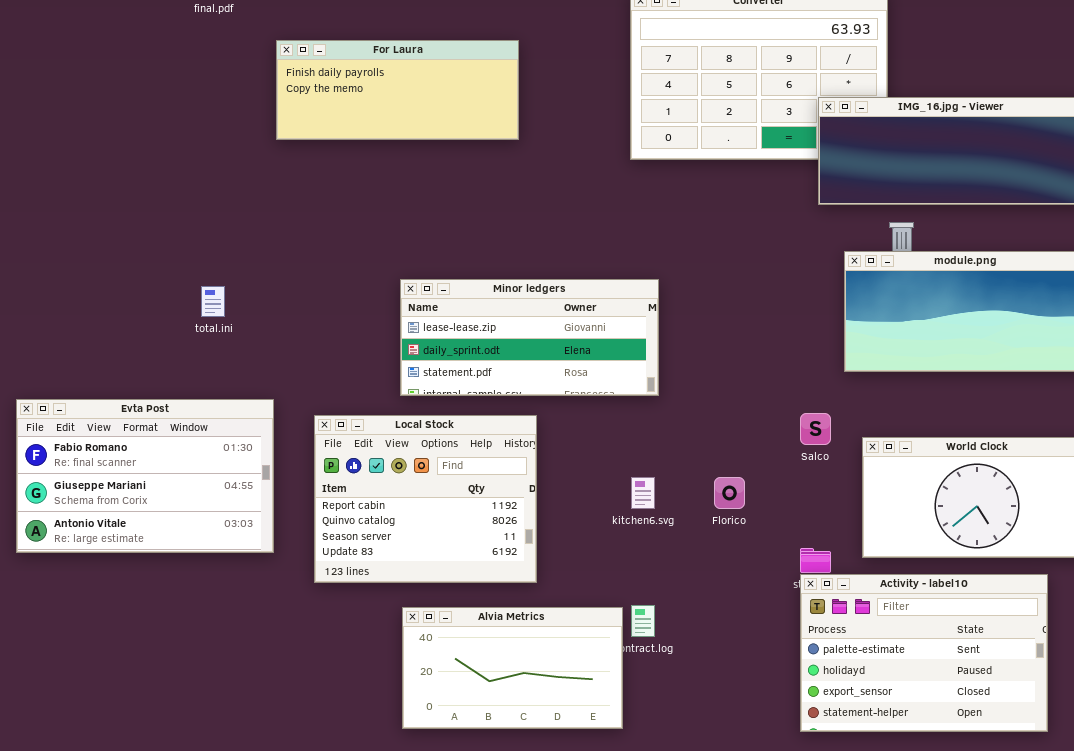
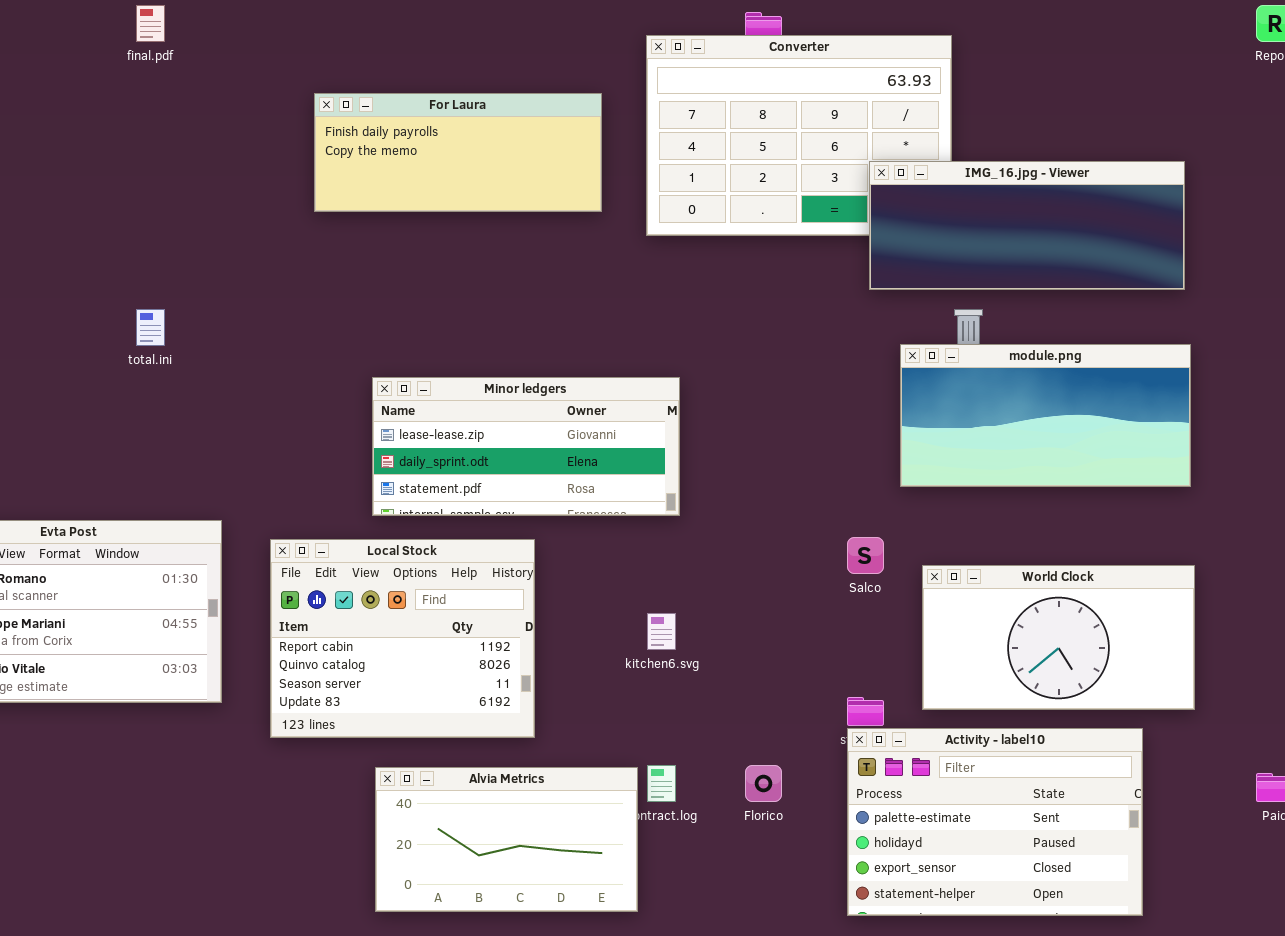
For Laura: [276,40,519,140] -> [314,93,602,212], moved
total.ini: [201,286,225,317] -> [136,309,165,346], moved
Florico: [714,477,745,509] -> [745,765,782,802], moved

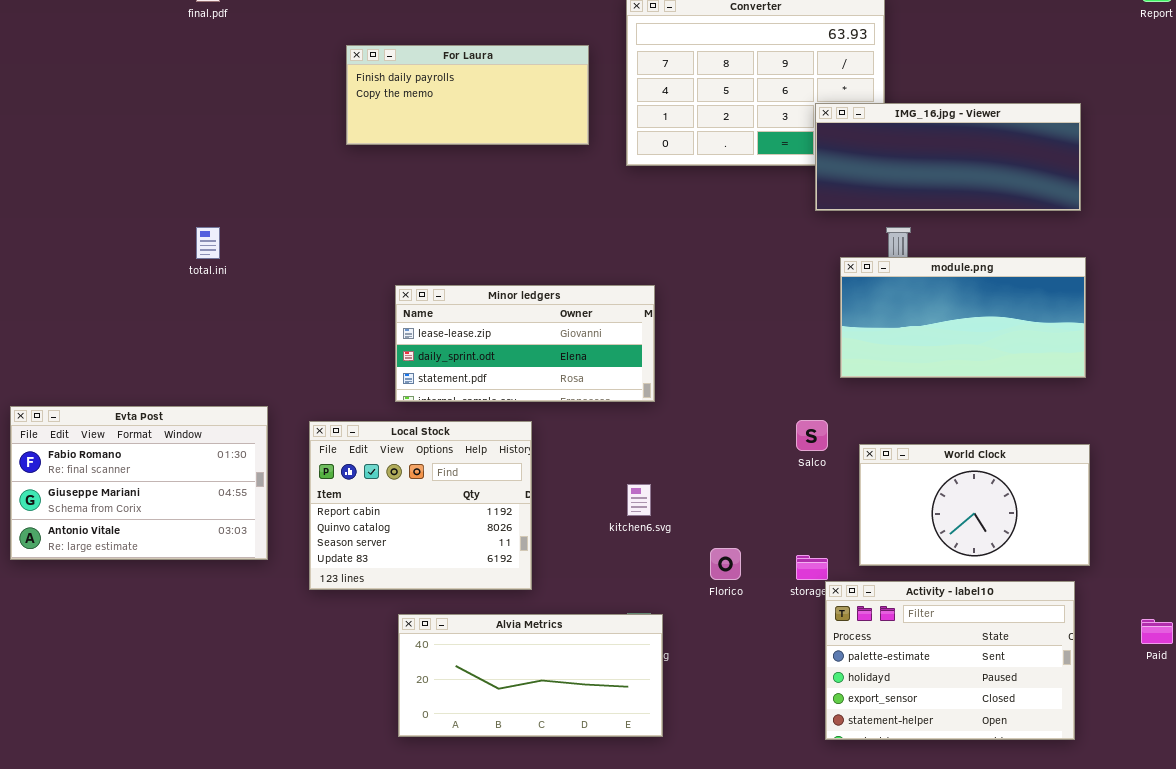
Activity - label10: [847,728,1143,916] -> [825,581,1075,740], moved
Florico: [745,765,782,802] -> [710,548,741,580], moved
Alvia Metrics: [375,767,638,912] -> [398,614,663,737], resized

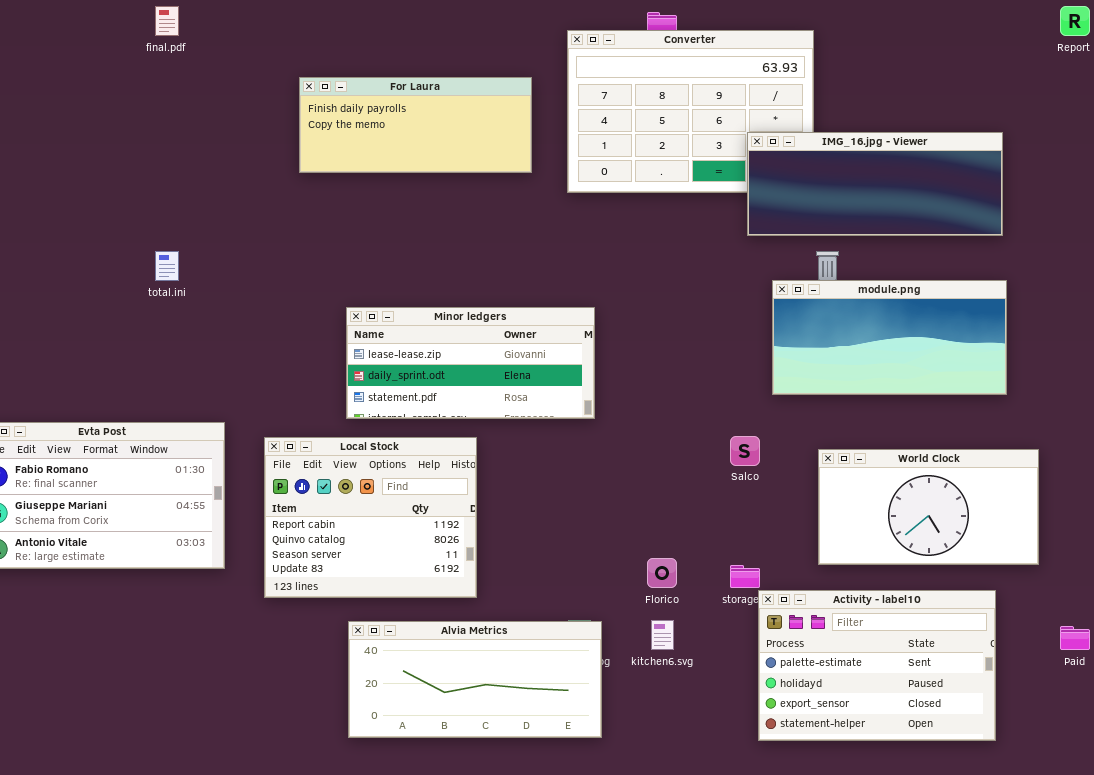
World Clock: [859,444,1090,566] -> [818,449,1039,565], moved
kitchen6.svg: [627,484,651,516] -> [651,620,674,650], moved

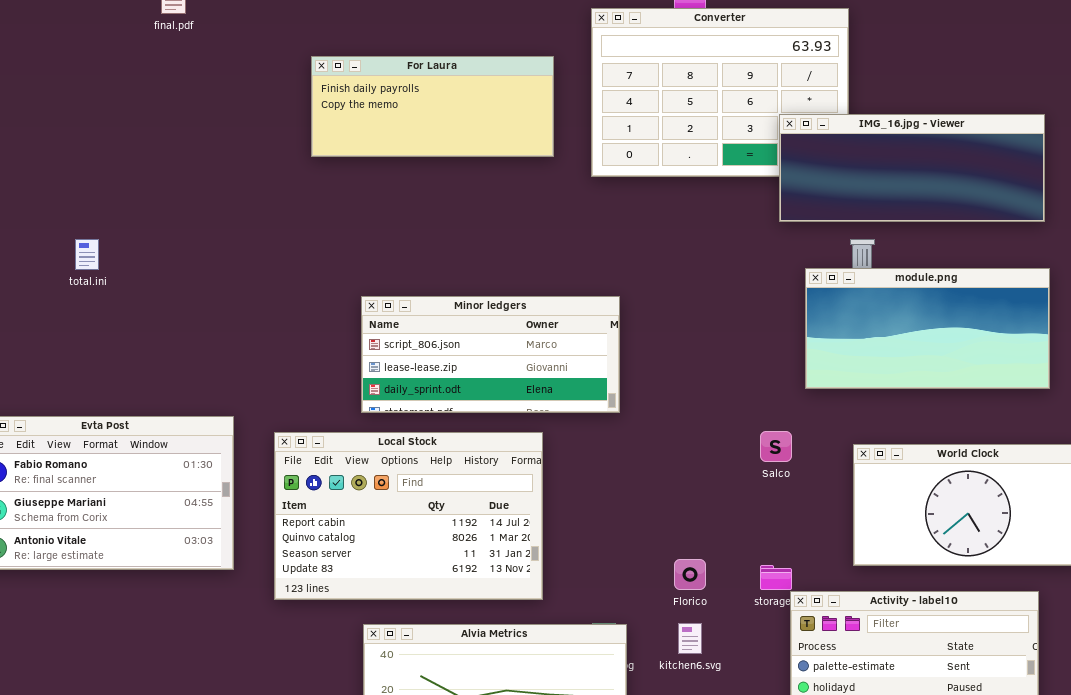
total.ini: [155,251,179,281] -> [75,239,99,270], moved
Minor ledgers: [346,307,595,419] -> [361,296,620,413], scrolled up 1 row
Local Stock: [264,437,477,598] -> [274,432,543,600], resized

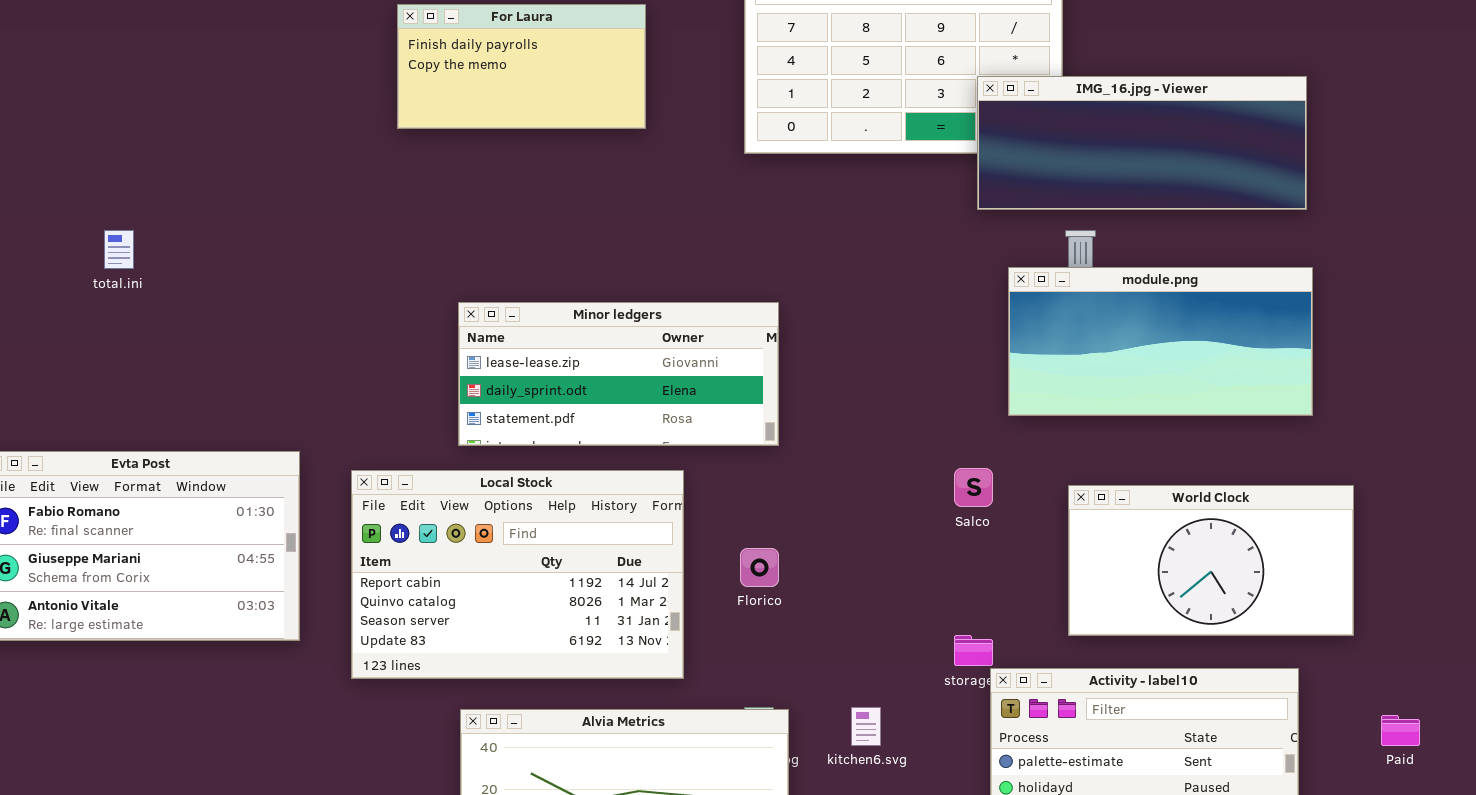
For Laura: [311,56,554,157] -> [397,4,646,129], resized
Minor ledgers: [361,296,620,413] -> [458,302,779,446], scrolled down 1 row
Florico: [674,559,706,590] -> [740,548,779,587], moved

